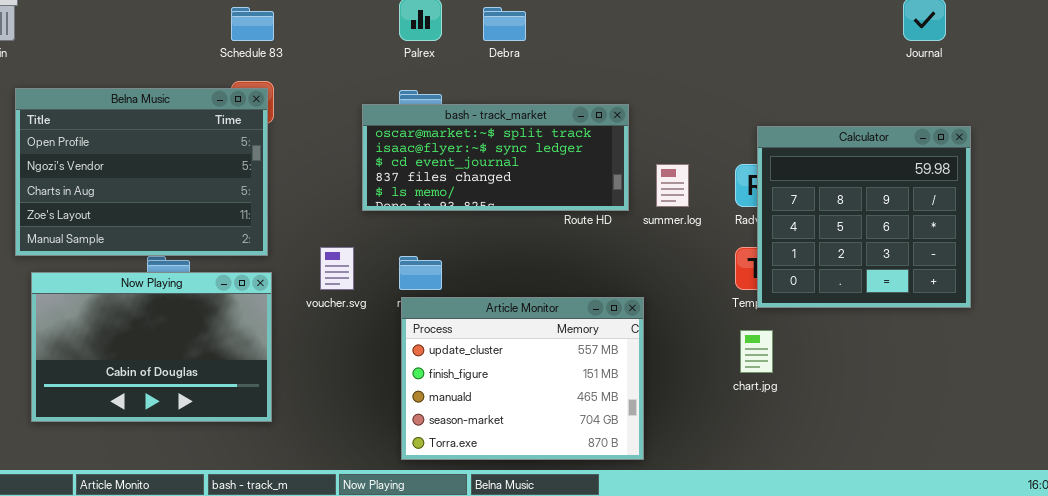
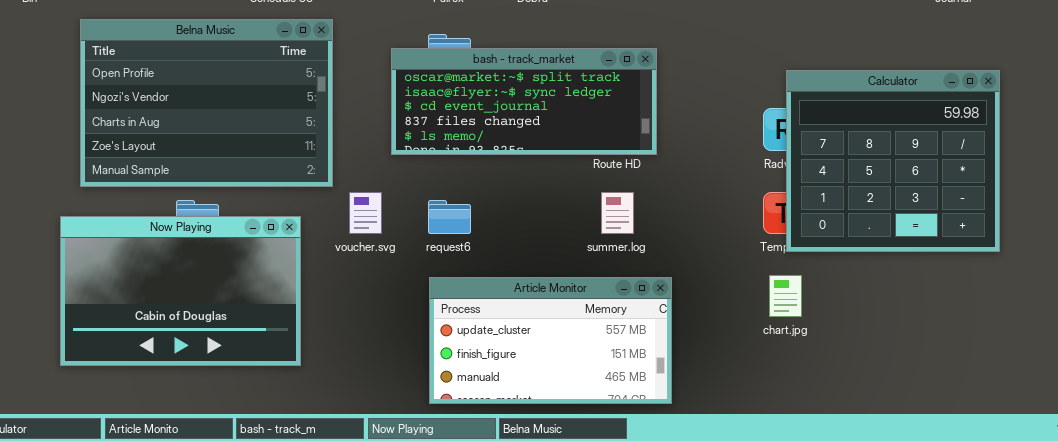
Belna Music: [15,88,268,256] -> [80,19,333,187], moved
summer.log: [656,164,689,207] -> [601,192,634,234], moved
Article Monitor: [401,297,644,460] -> [429,277,672,404], resized

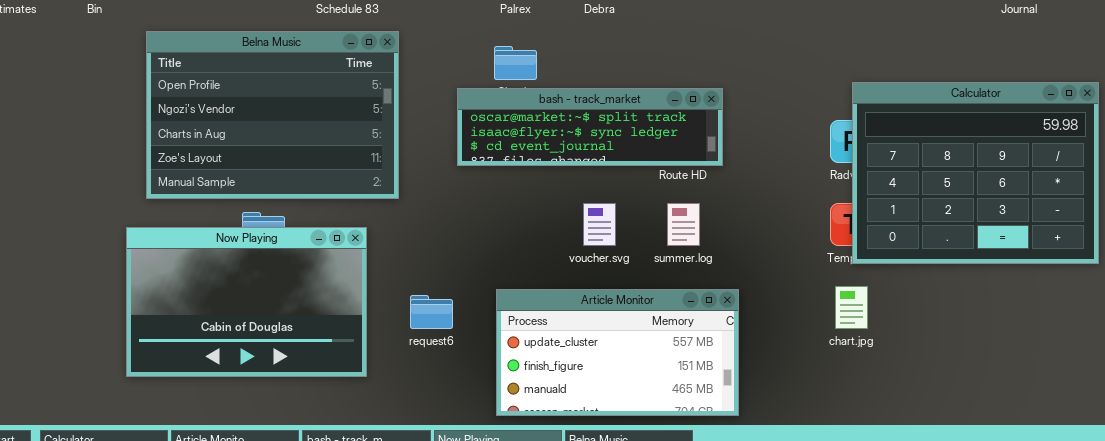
bash - track_market: [391,48,657,155] -> [457,88,723,166], resized
Calculator: [786,70,1000,252] -> [852,82,1099,264], resized
voucher.svg: [349,192,382,234] -> [583,203,616,246], moved
request6: [428,200,471,234] -> [410,295,453,329], moved

